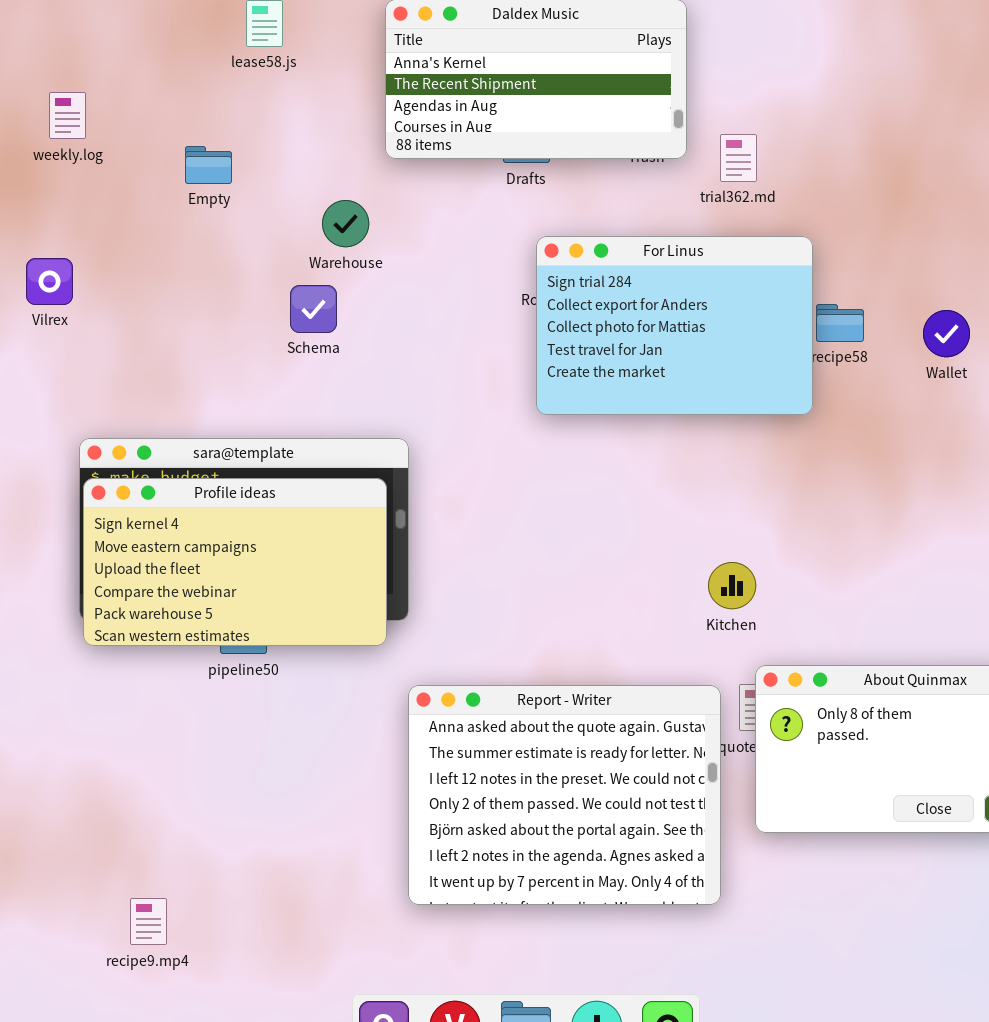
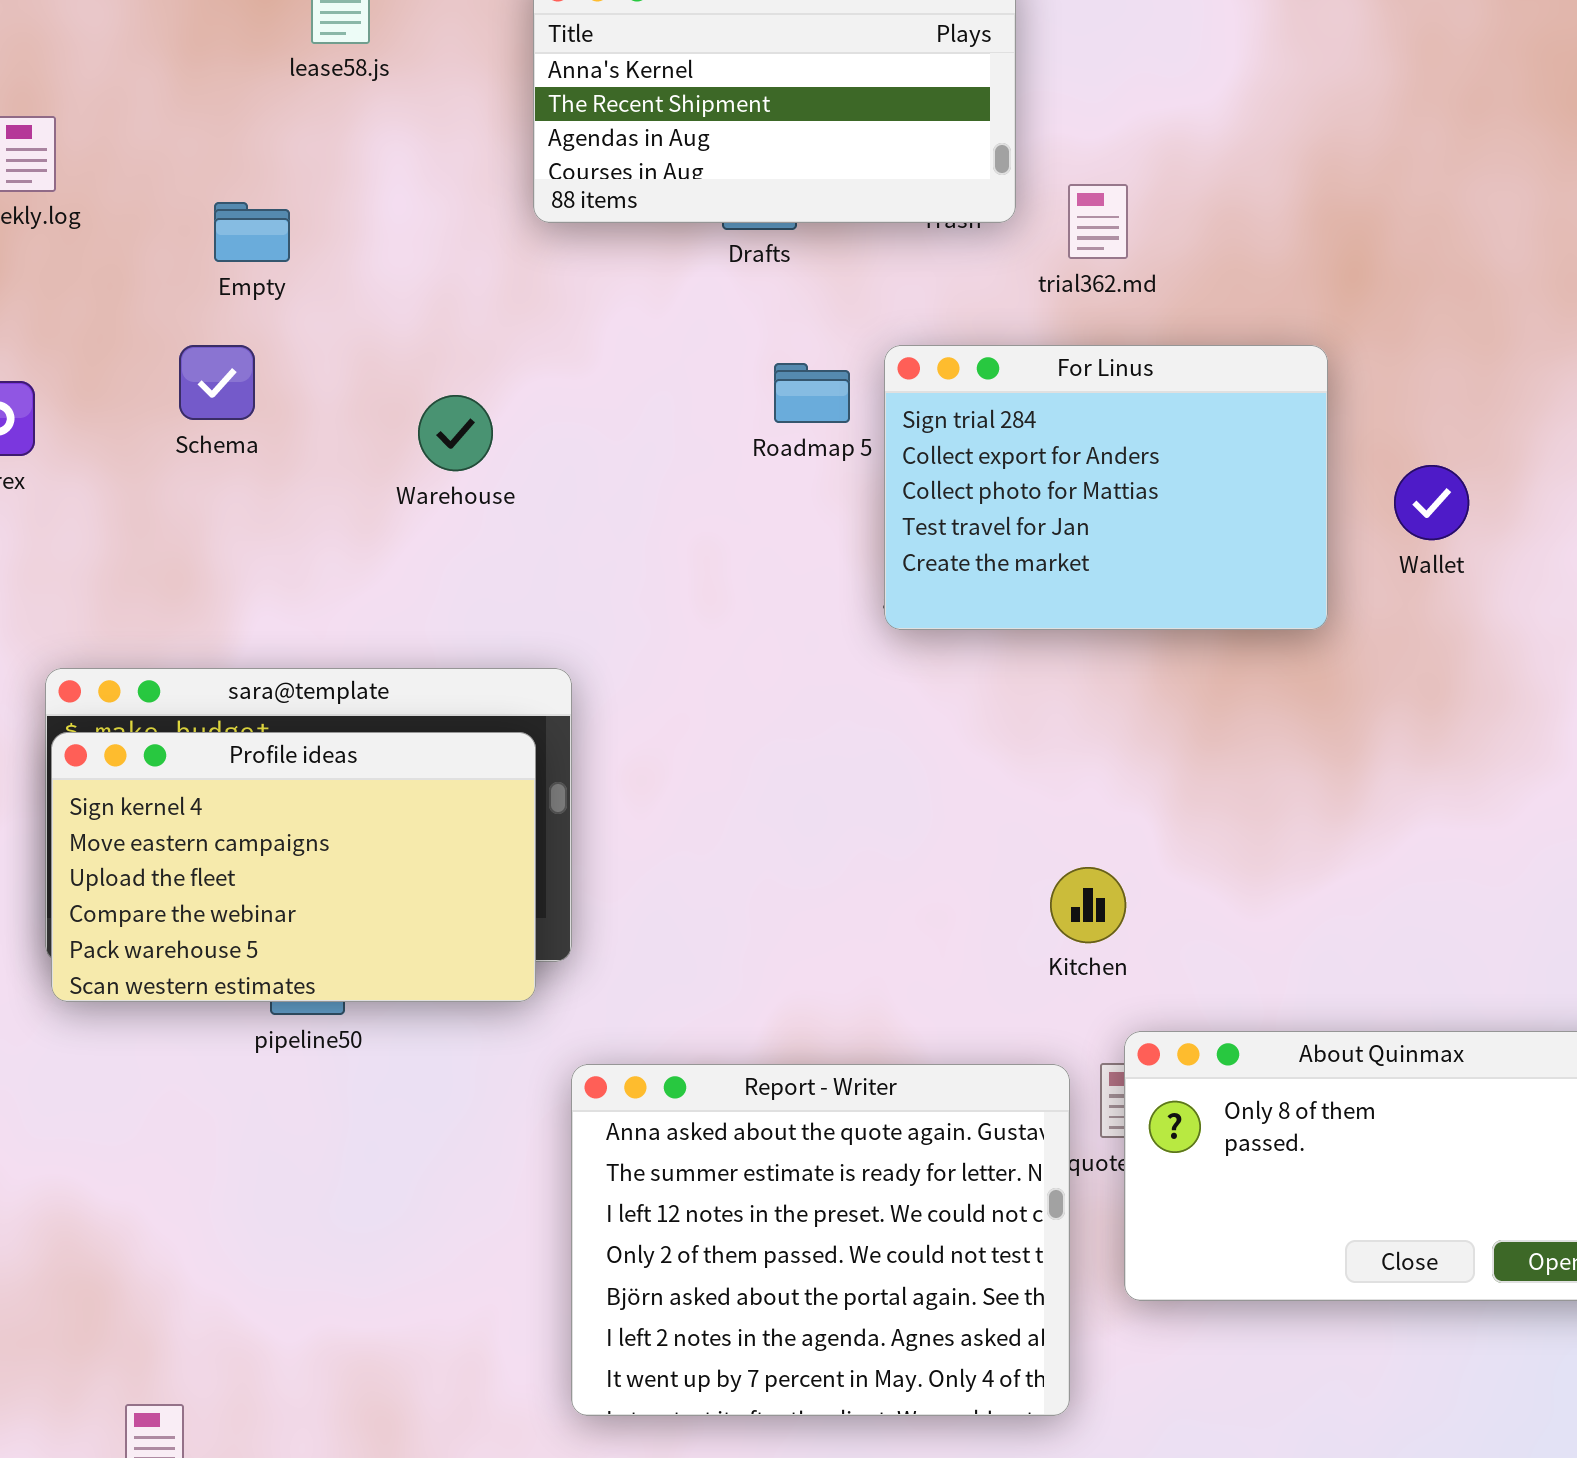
Warehouse: [322,200,369,247] -> [418,395,493,471], moved
For Linus: [536,236,813,415] -> [884,345,1328,630], moved
Schema: [290,285,337,333] -> [179,345,255,420], moved

